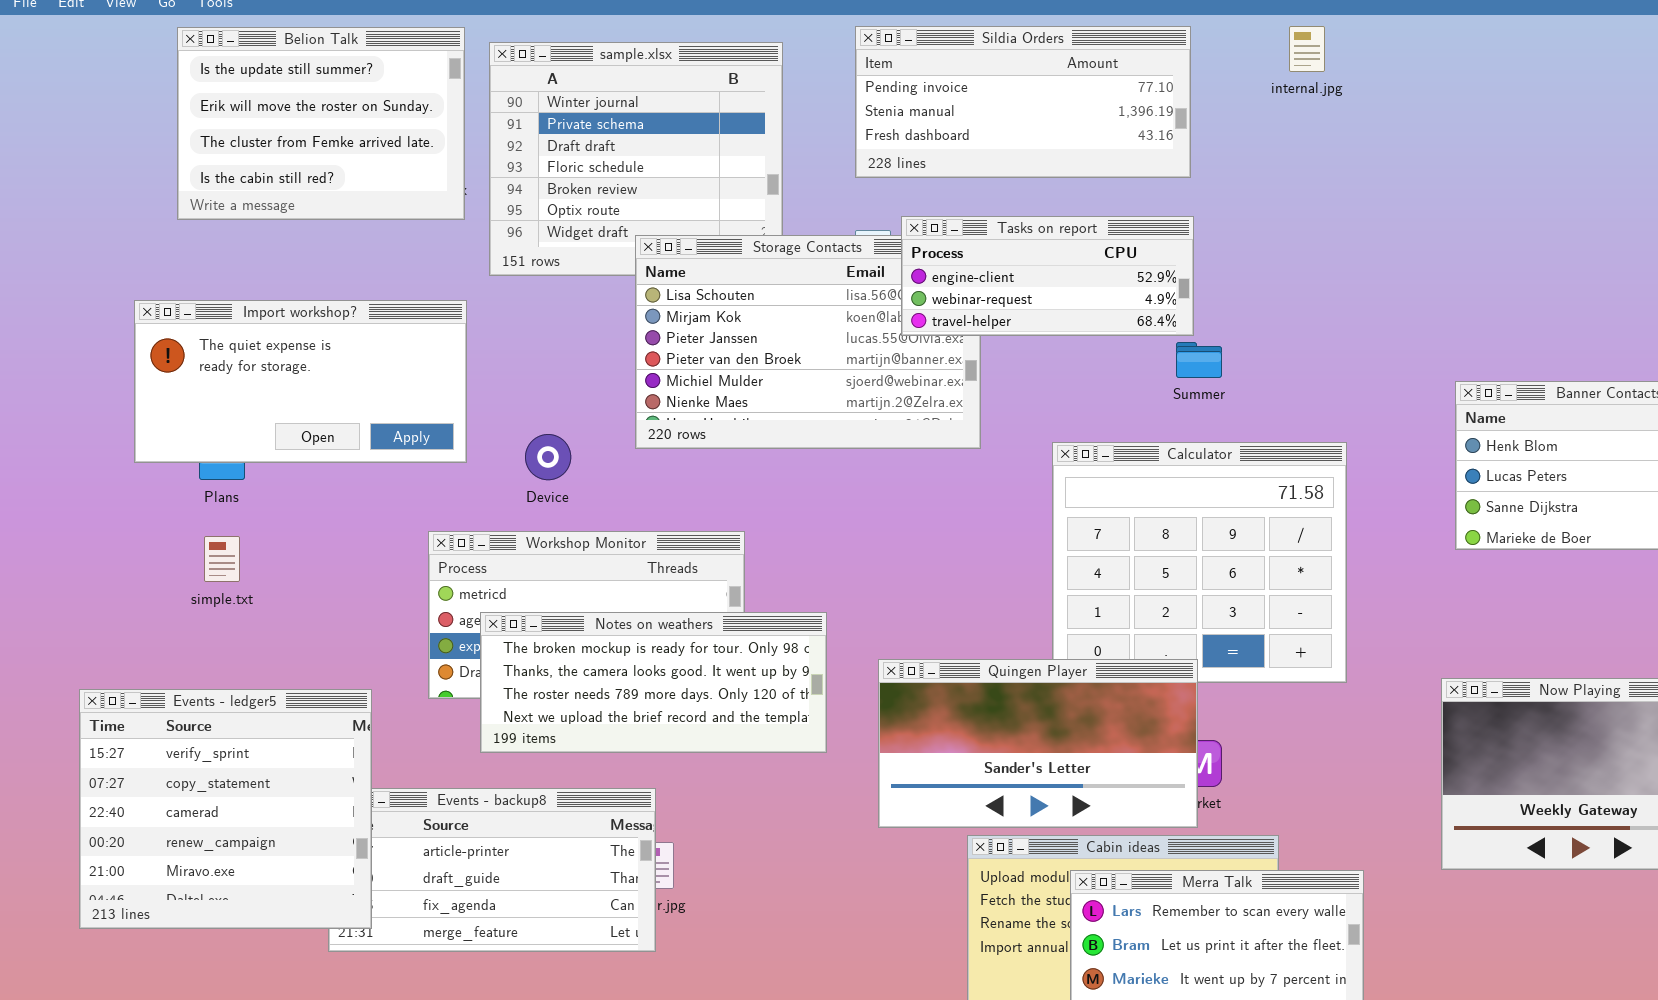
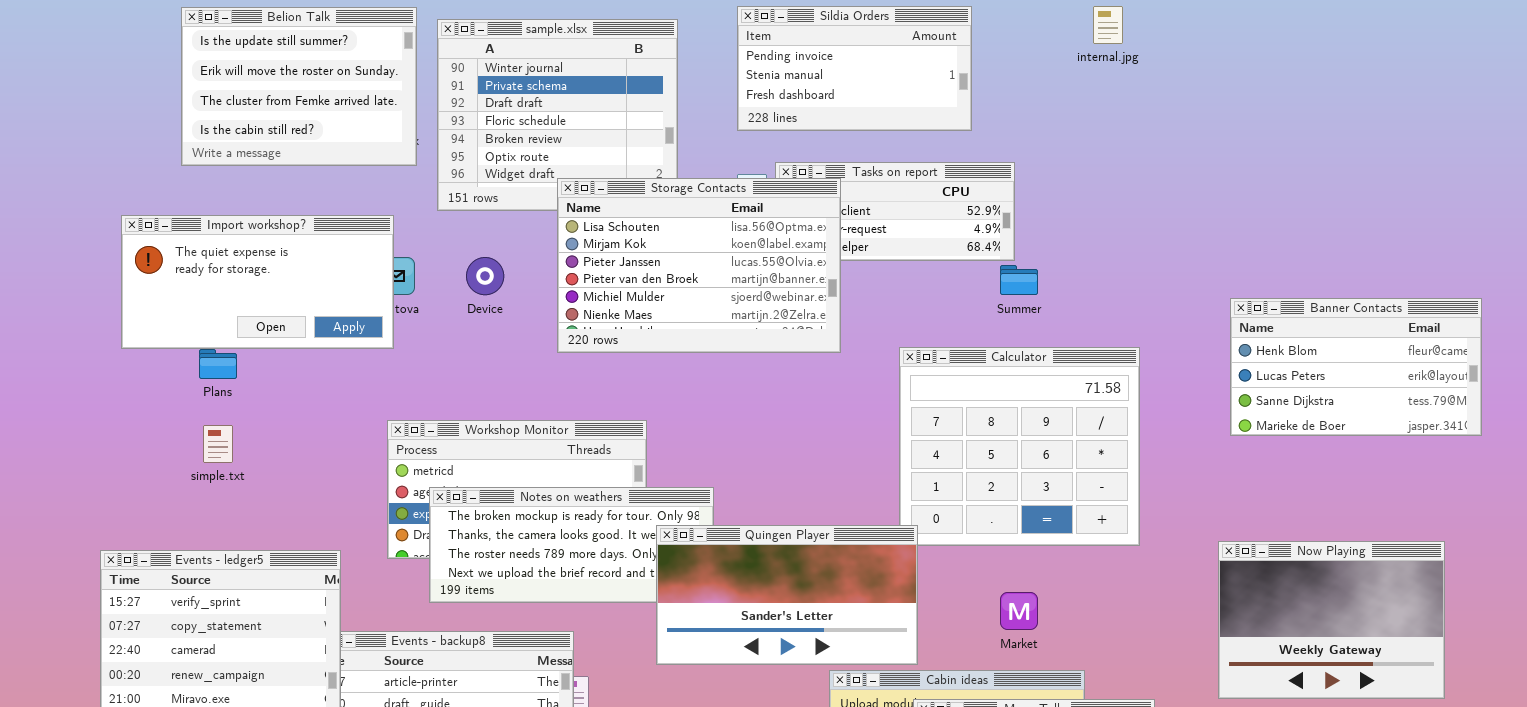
Sildia Orders: [855,26,1191,178] -> [737,6,972,131], resized
Storage Contacts: [635,235,981,449] -> [557,178,841,353], raised
Import workshop?: [134,300,467,463] -> [121,215,394,349], moved
Device: [525,434,571,480] -> [466,257,504,295], moved
Quingen Player: [878,659,1198,828] -> [656,525,918,665], moved

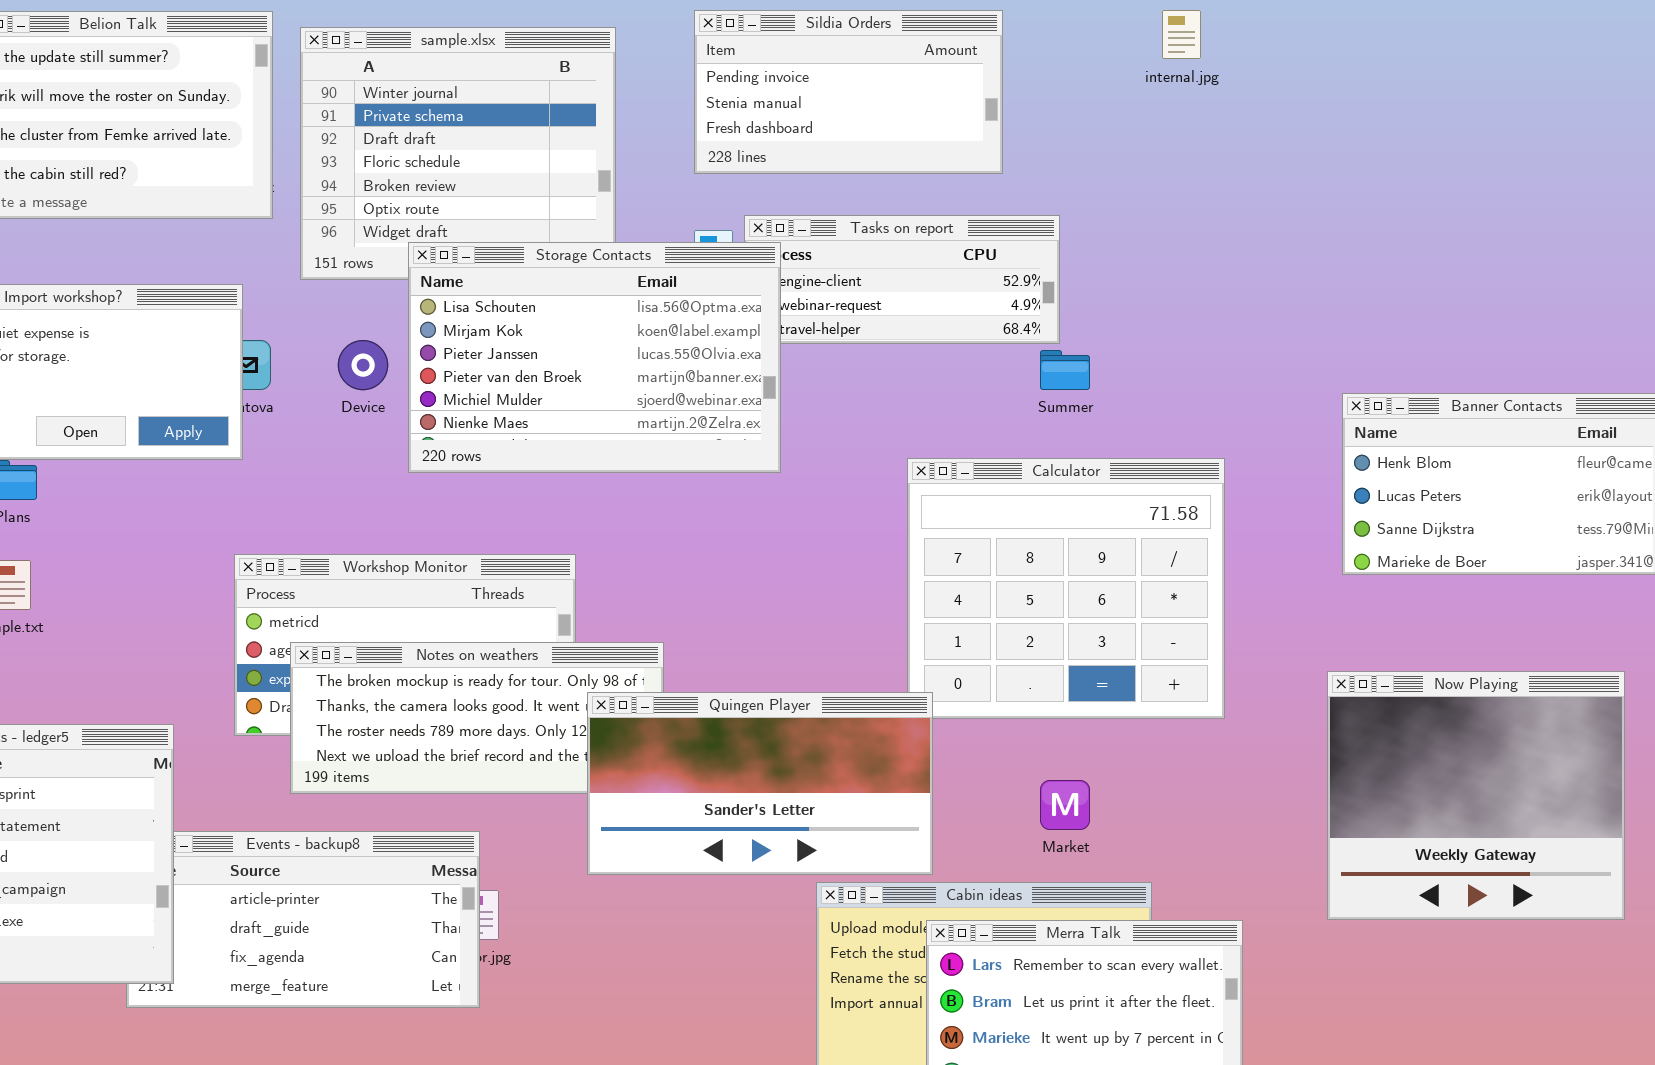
Storage Contacts: [557,178,841,353] -> [408,242,781,473], moved
Now Playing: [1218,541,1445,699] -> [1327,671,1625,920], resized

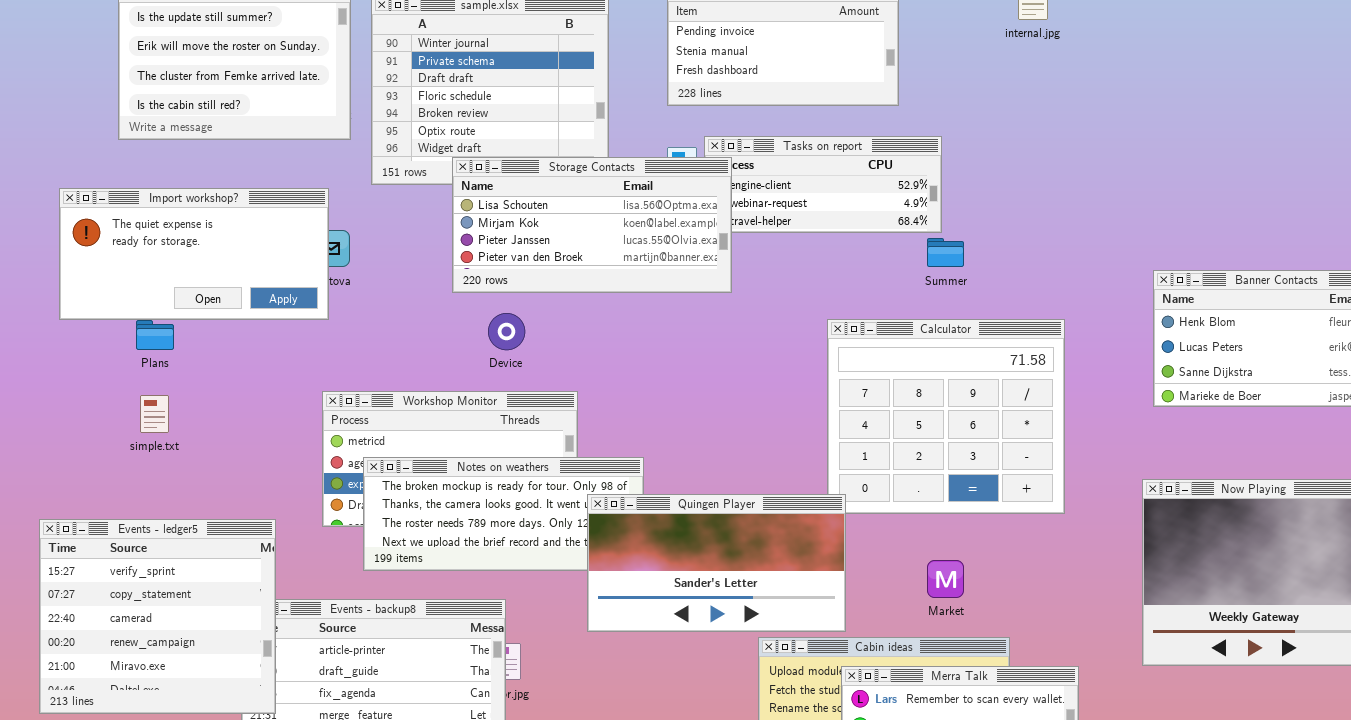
Storage Contacts: [408,242,781,473] -> [452,157,732,293], resized
Device: [338,340,388,390] -> [488,313,525,350], moved

